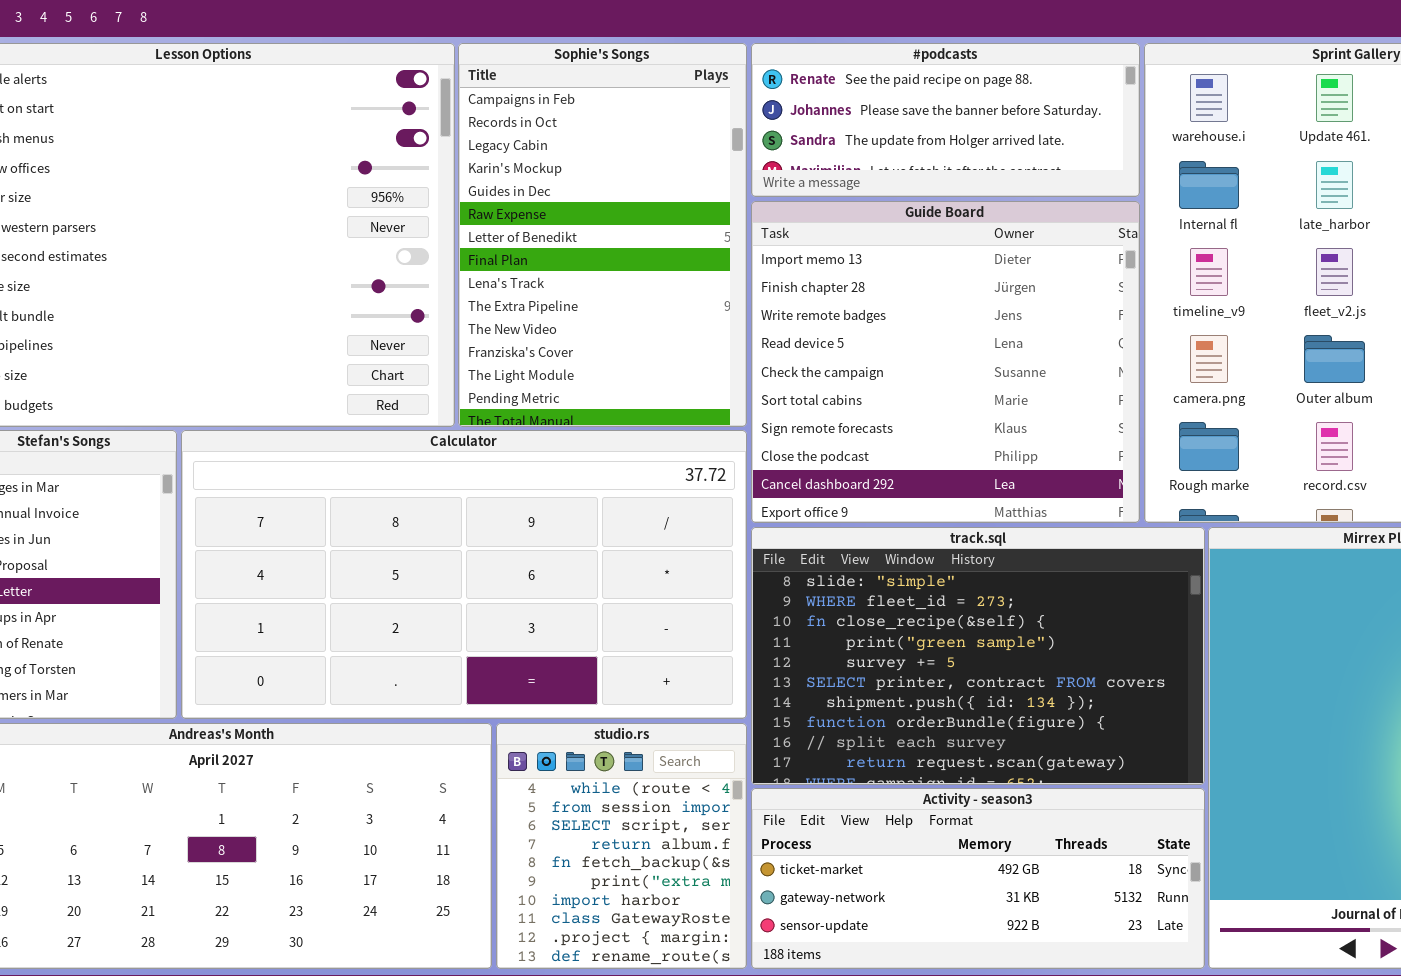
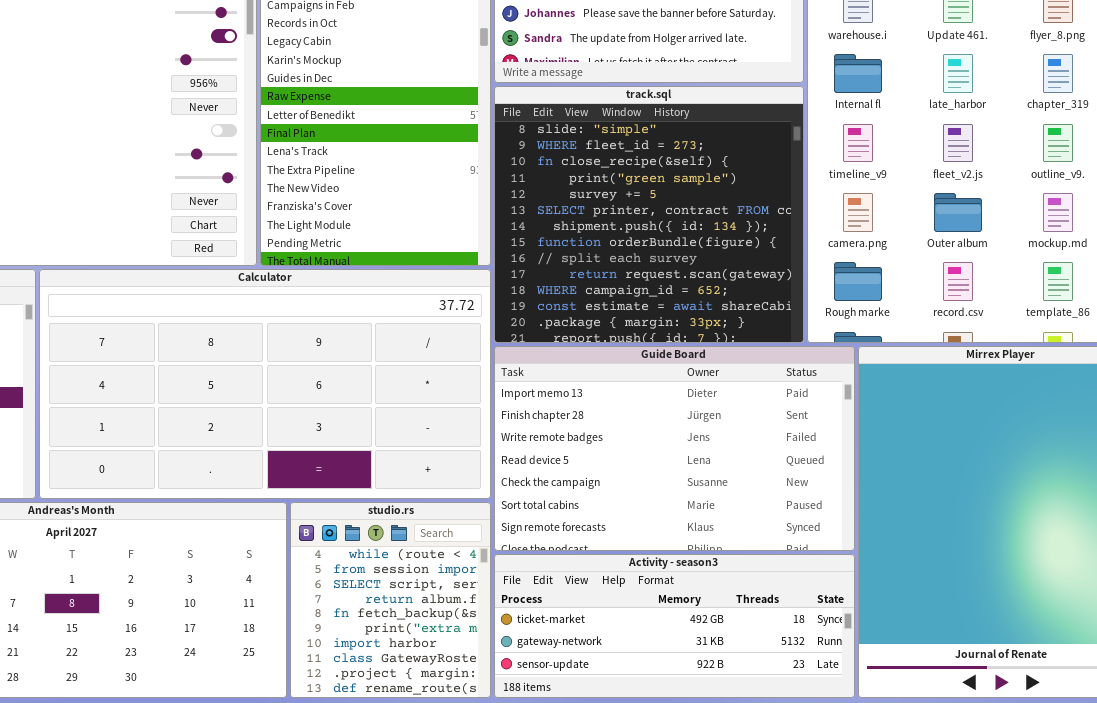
Guide Board: [751,201,1140,523] -> [494,346,855,551], moved, resized
track.sql: [751,527,1205,785] -> [494,86,804,343], moved, resized

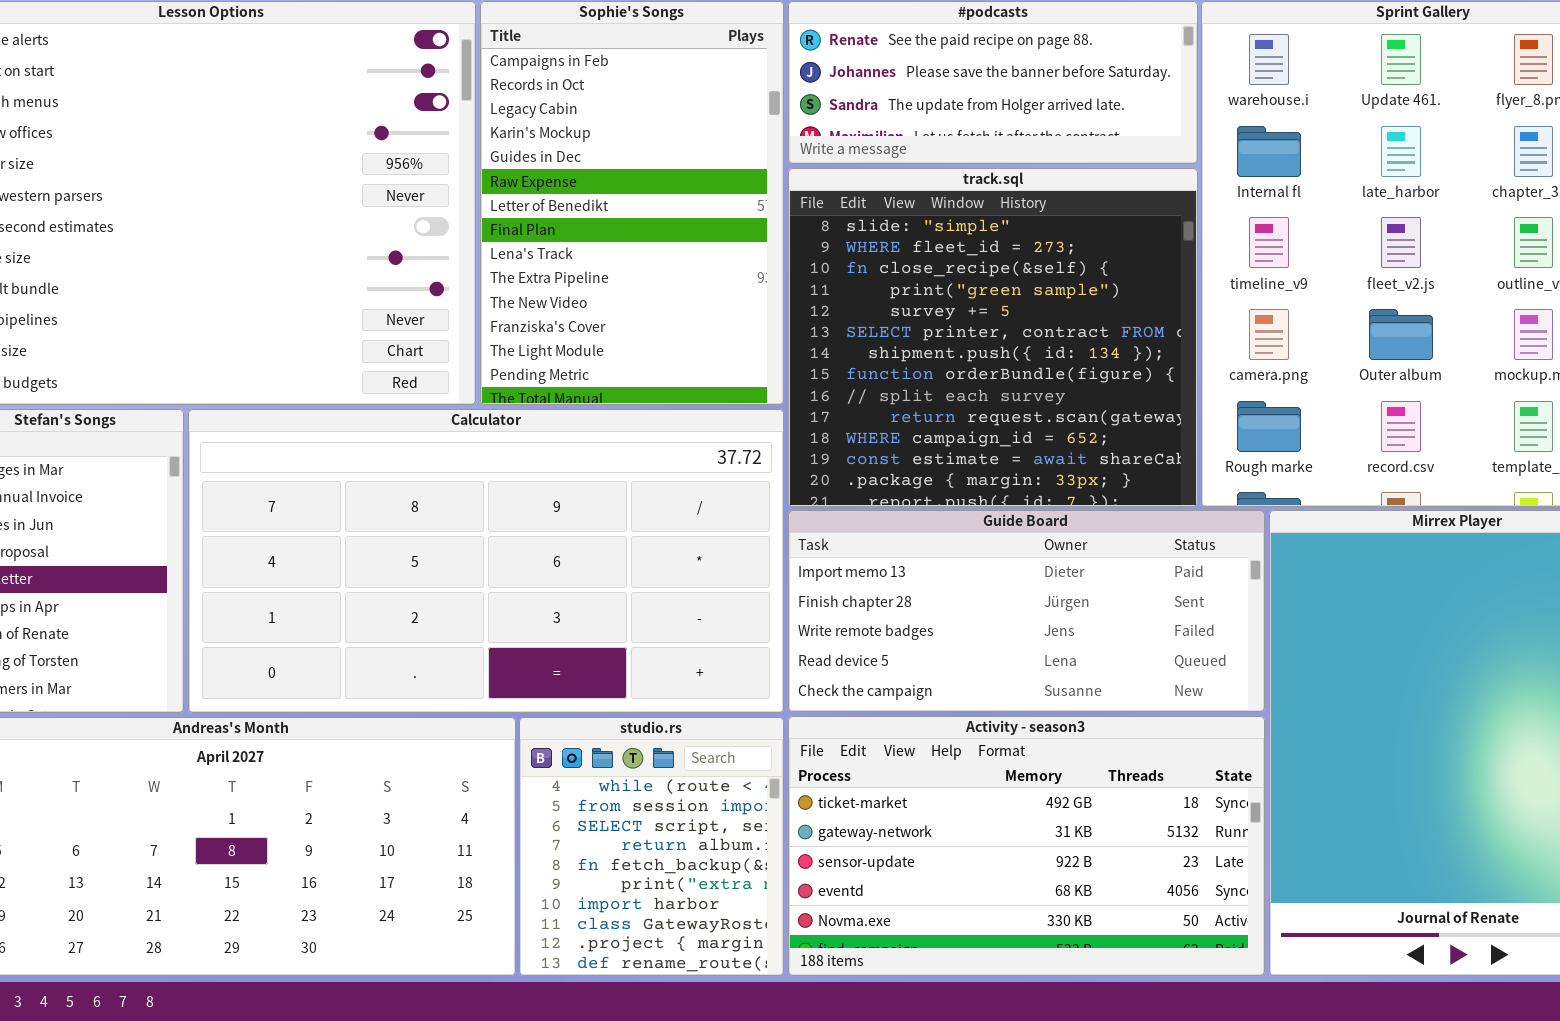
Guide Board: [494,346,855,551] -> [788,510,1265,712], resized
Activity - season3: [494,554,855,698] -> [788,716,1265,976], resized

